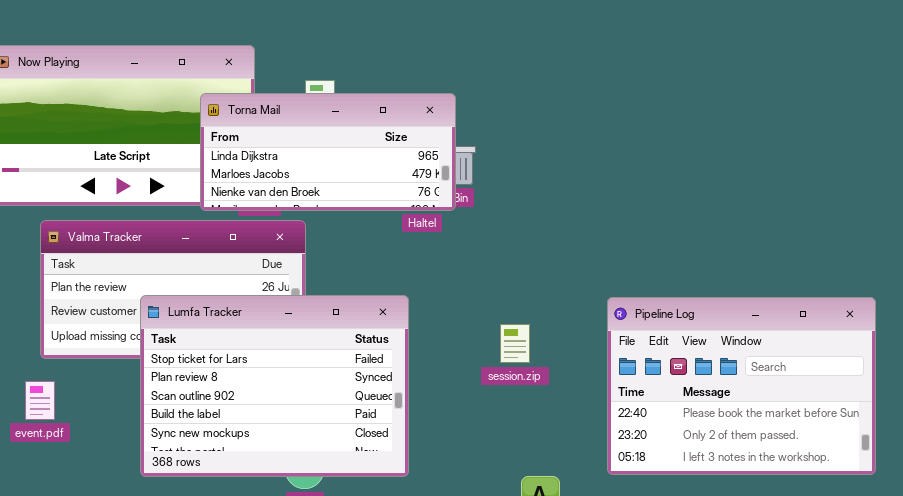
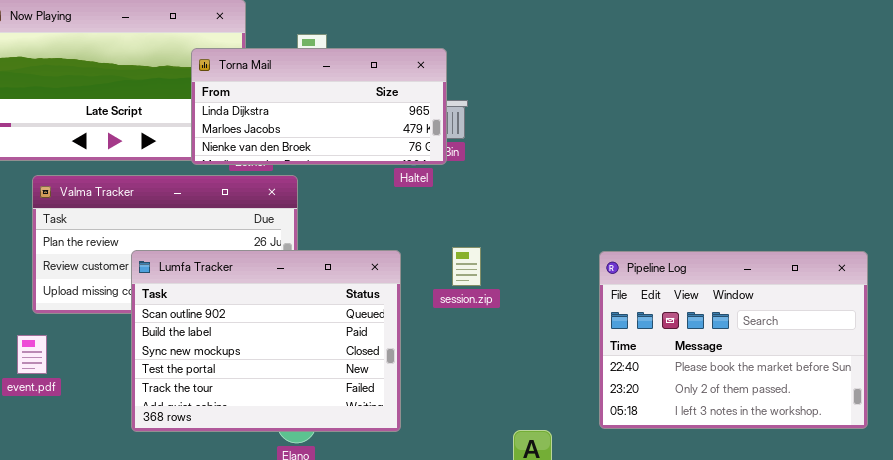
Lumfa Tracker: [140,295,409,477] -> [131,250,401,432], scrolled down 2 rows
session.zip: [500,324,530,363] -> [452,247,481,286], moved

